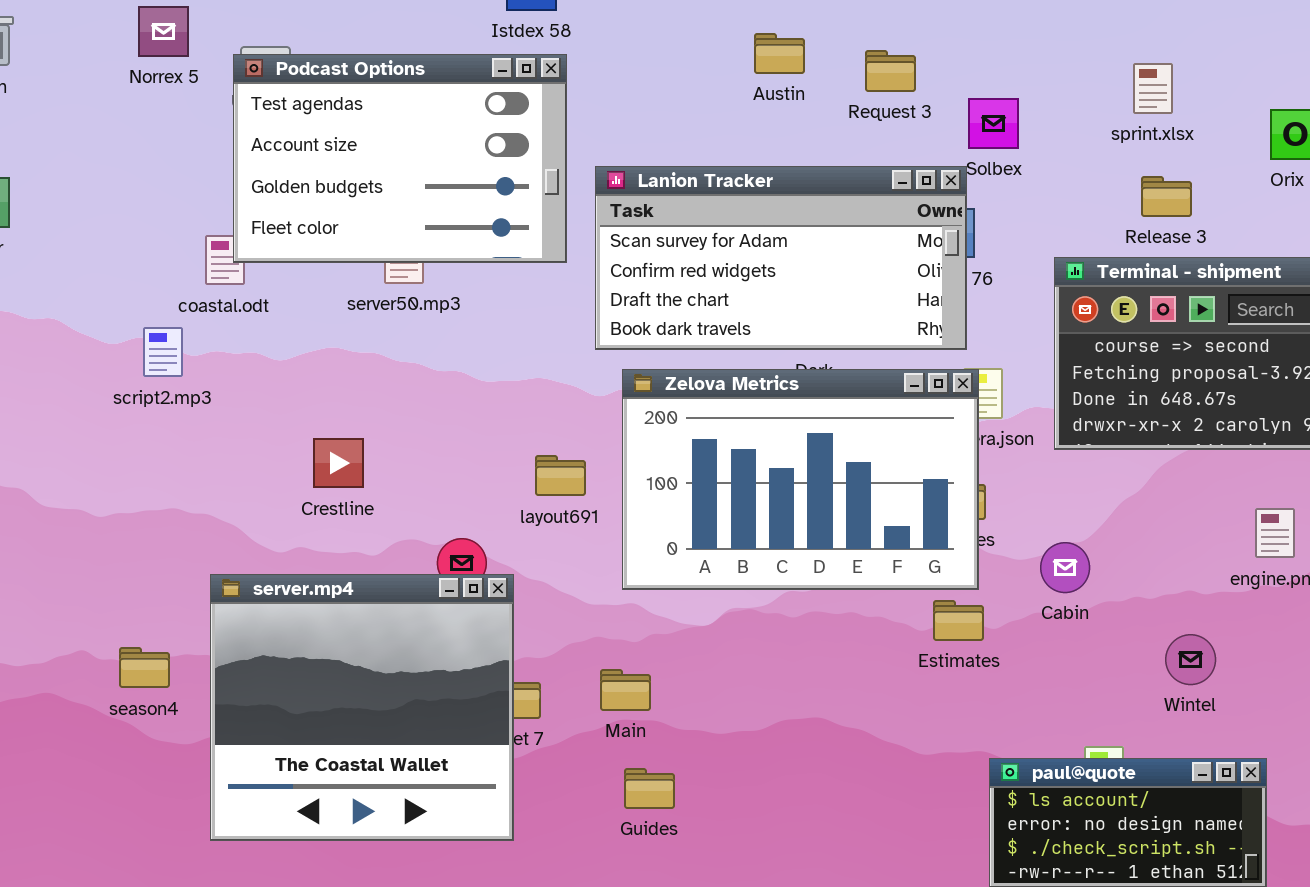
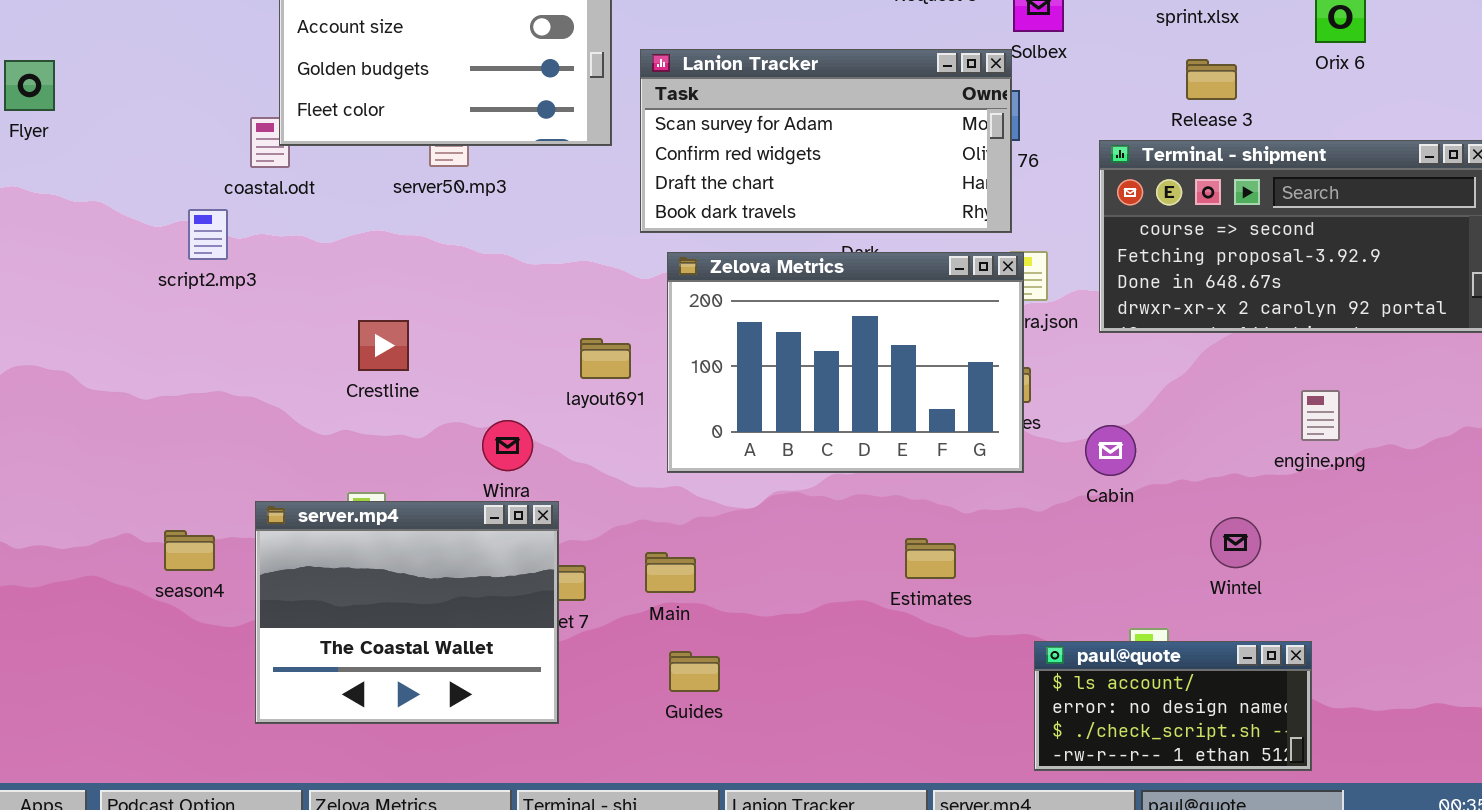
server.mp4: [210,574,514,841] -> [255,501,559,724], resized
Estimates: [933,600,984,641] -> [905,538,956,579], moved

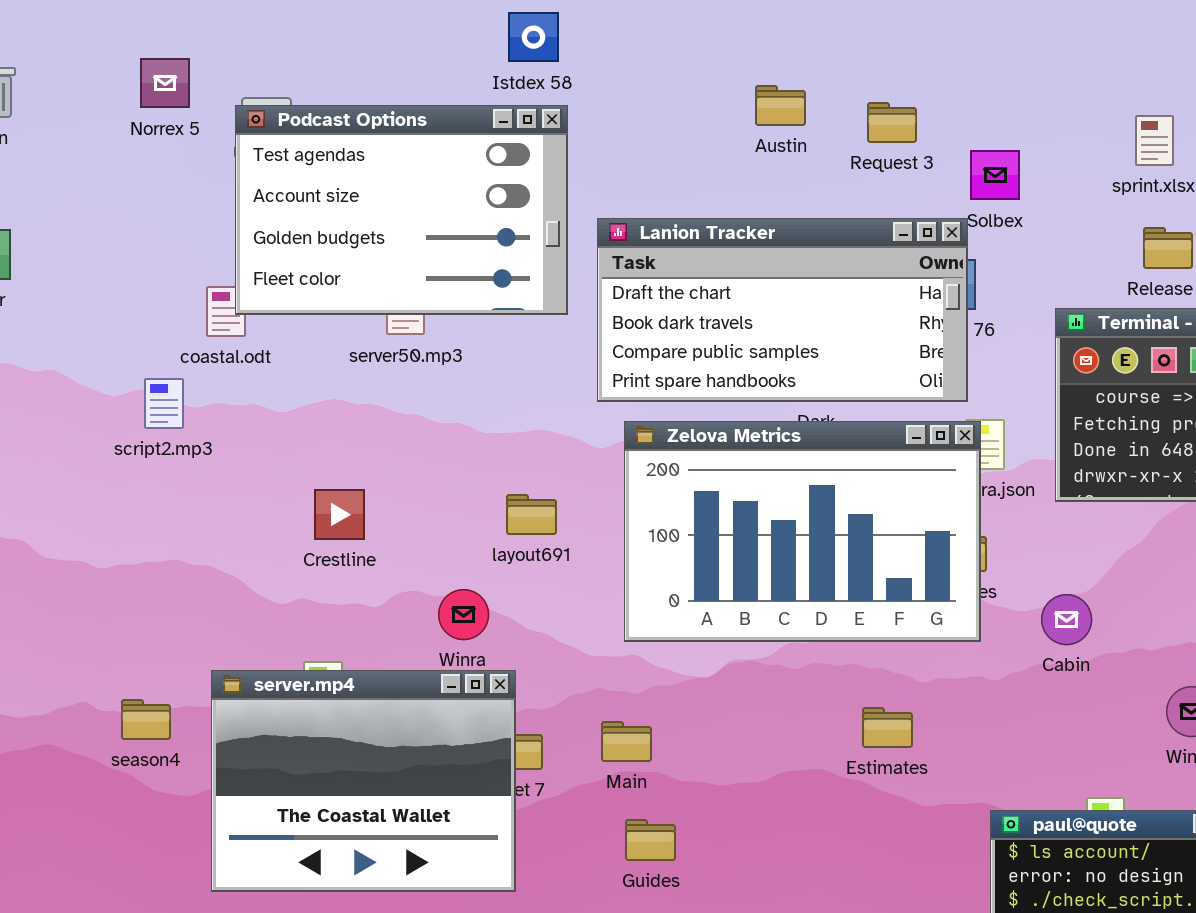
Lanion Tracker: [640,49,1012,233] -> [597,218,968,402], scrolled down 2 rows
layout691: [580,338,631,379] -> [506,494,557,535], moved

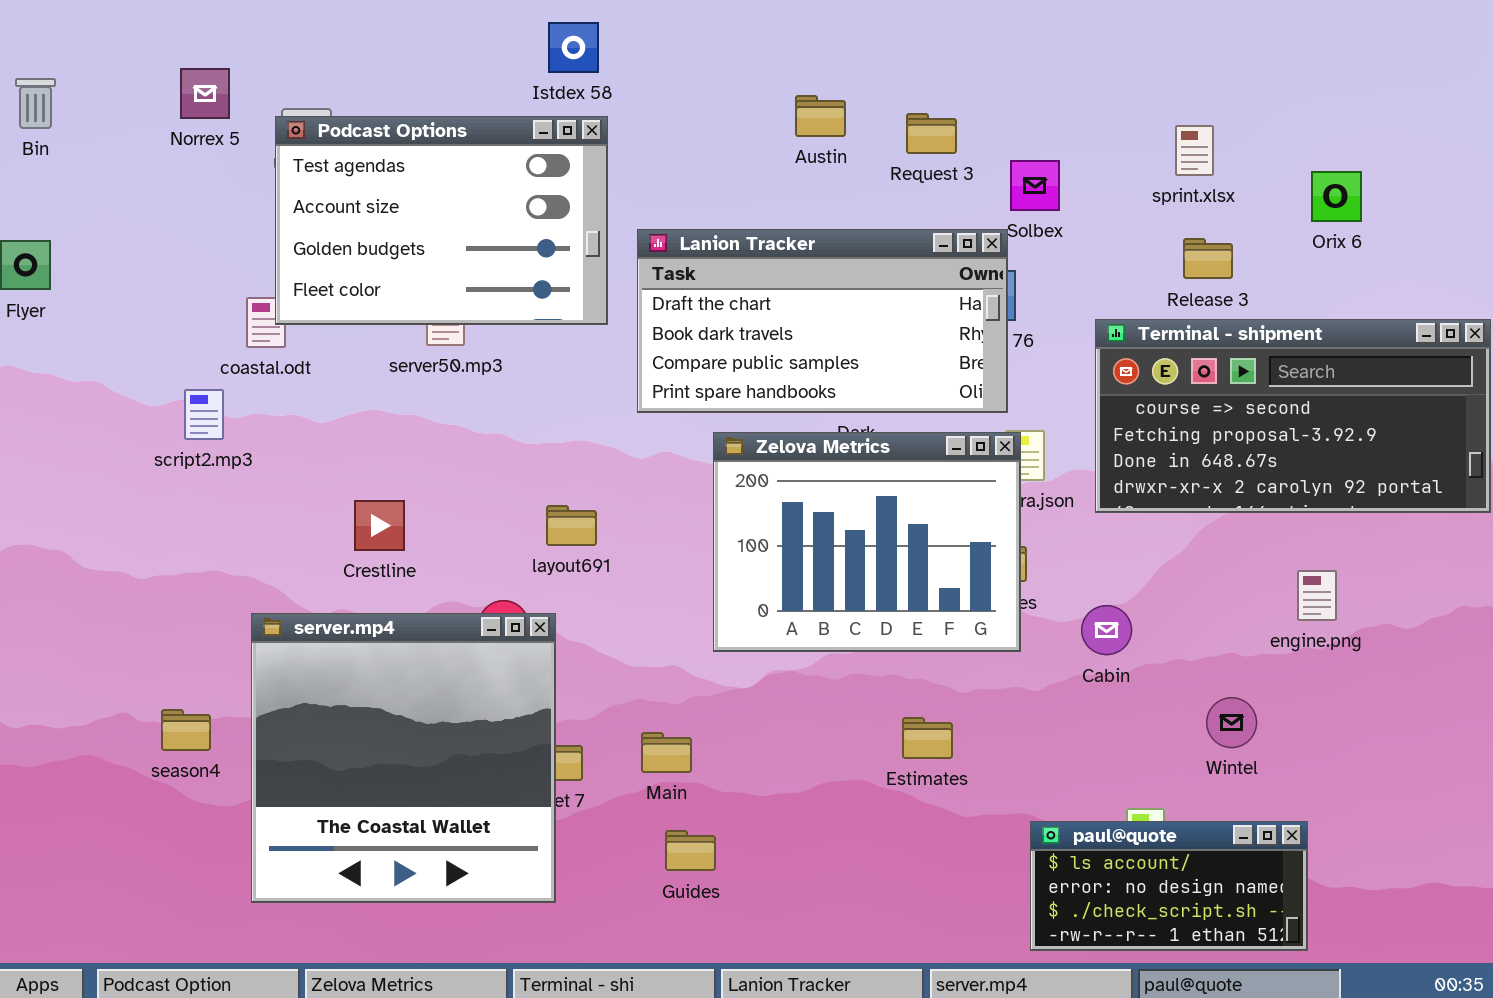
Zelova Metrics: [624,421,981,642] -> [713,432,1021,652], resized
server.mp4: [211,670,516,892] -> [251,613,556,903], resized

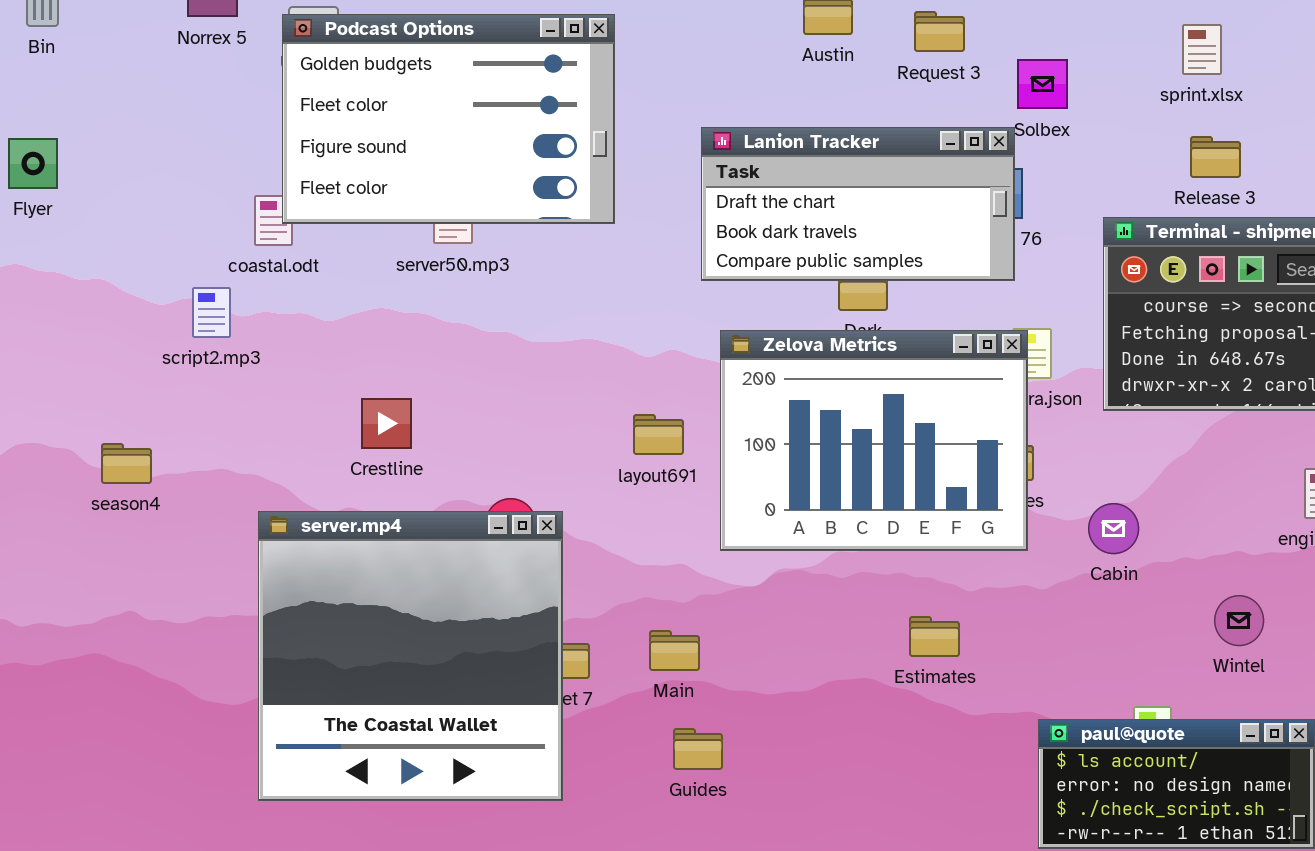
Podcast Options: [275,116,608,325] -> [282,14,615,224], scrolled down 2 rows
Lanion Tracker: [637,229,1008,413] -> [701,127,1015,281], resized
layout691: [546,505,597,546] -> [633,414,684,455], moved
season4: [161,709,211,751] -> [101,443,152,484], moved

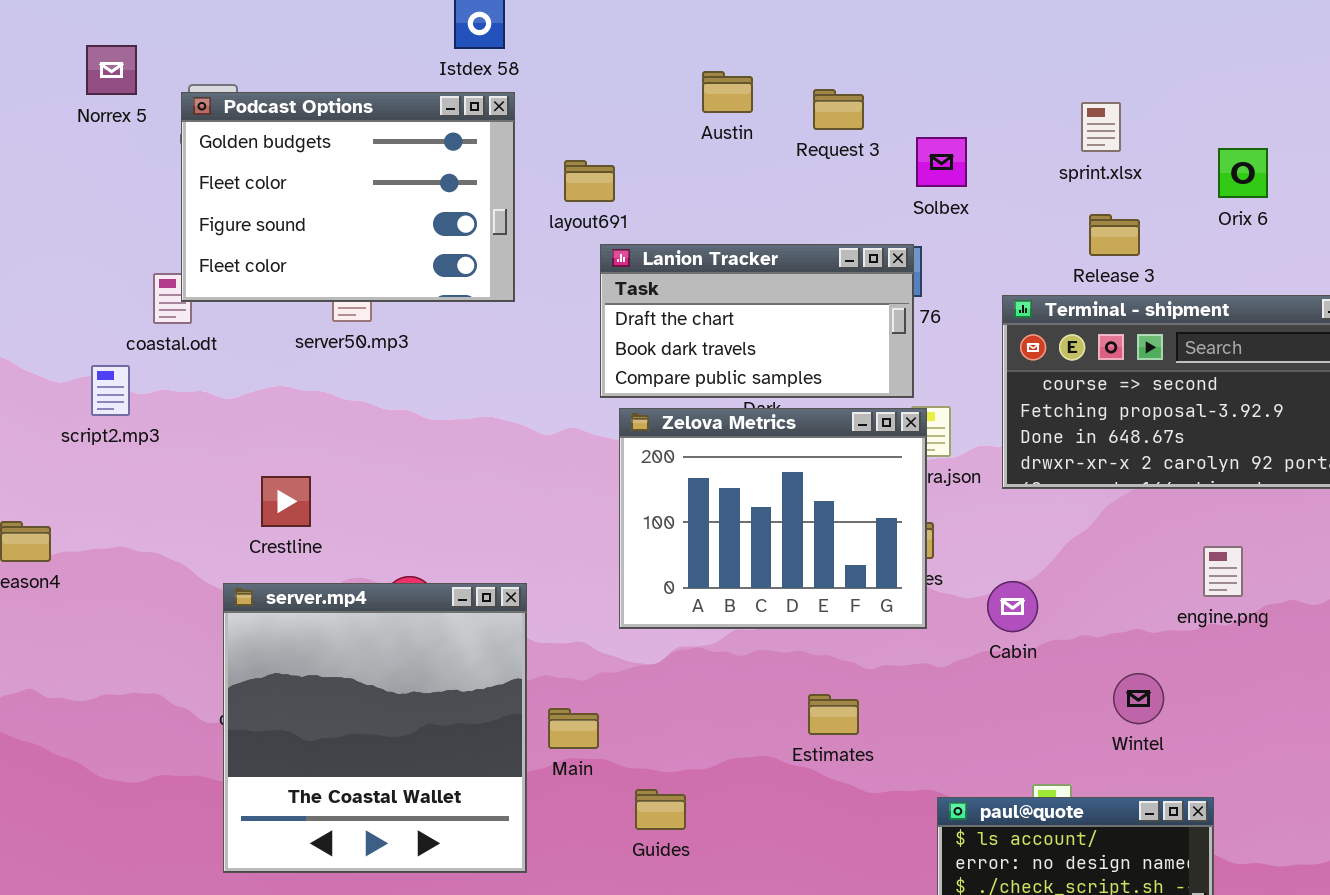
Lanion Tracker: [701,127,1015,281] -> [600,244,914,398], moved
layout691: [633,414,684,455] -> [564,160,615,202], moved
server.mp4: [258,511,563,801] -> [223,583,527,873], moved
Guides: [673,728,723,770] -> [635,789,686,830], moved

